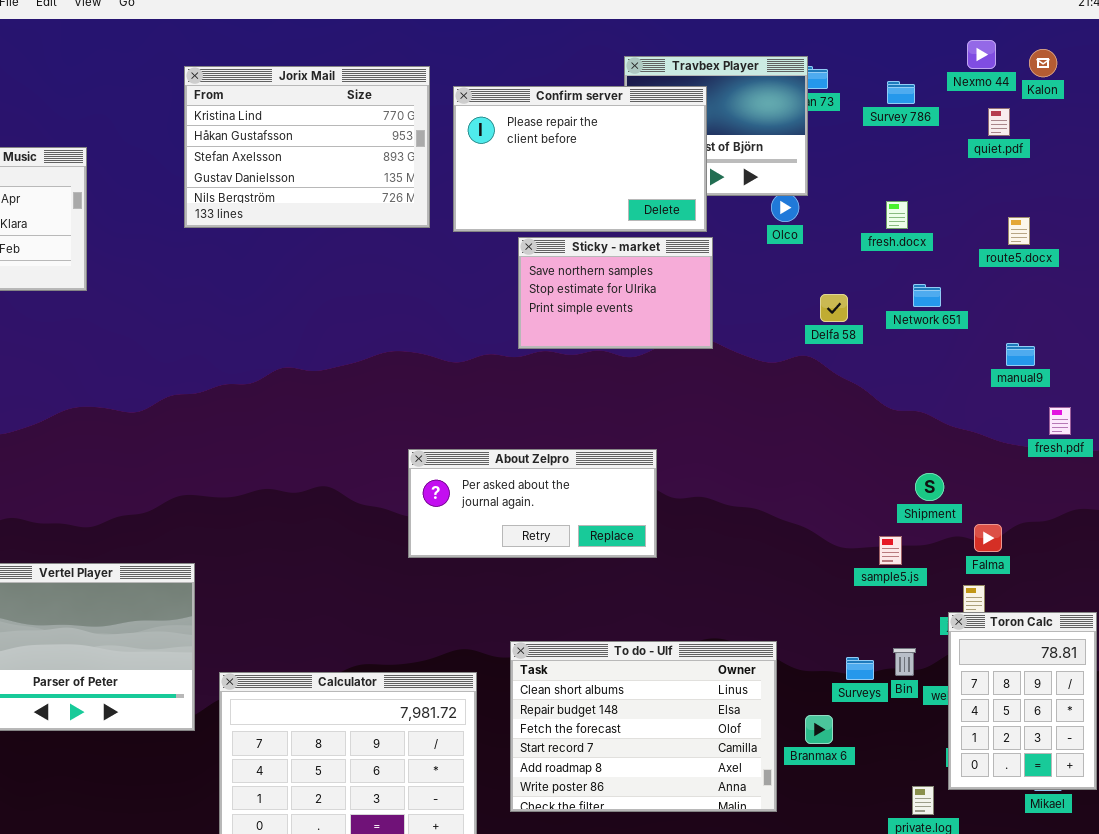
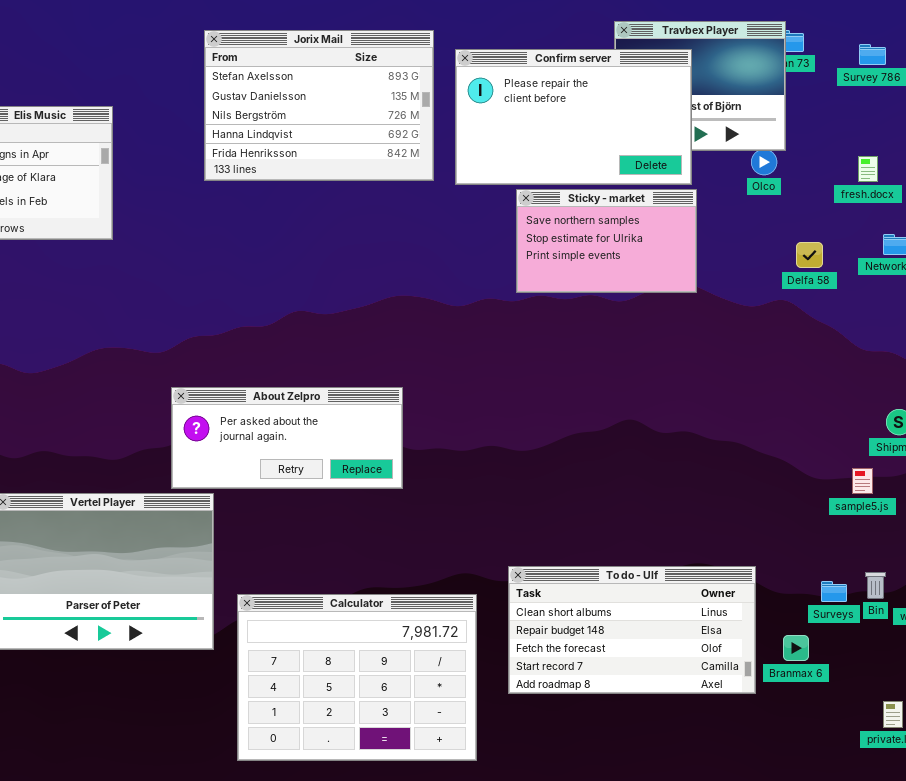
Jorix Mail: [184,66,430,228] -> [204,30,434,181], scrolled down 2 rows
About Zelpro: [408,449,657,558] -> [171,387,403,489], moved
To do - Ulf: [510,641,777,812] -> [508,566,756,694], resized

